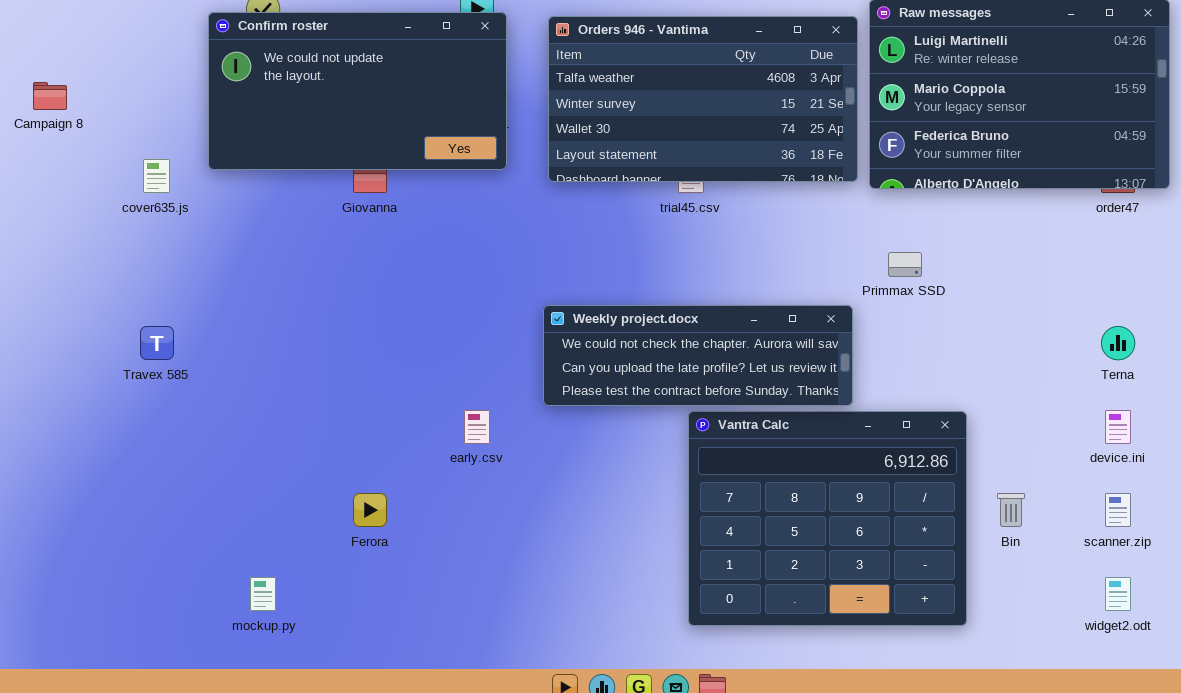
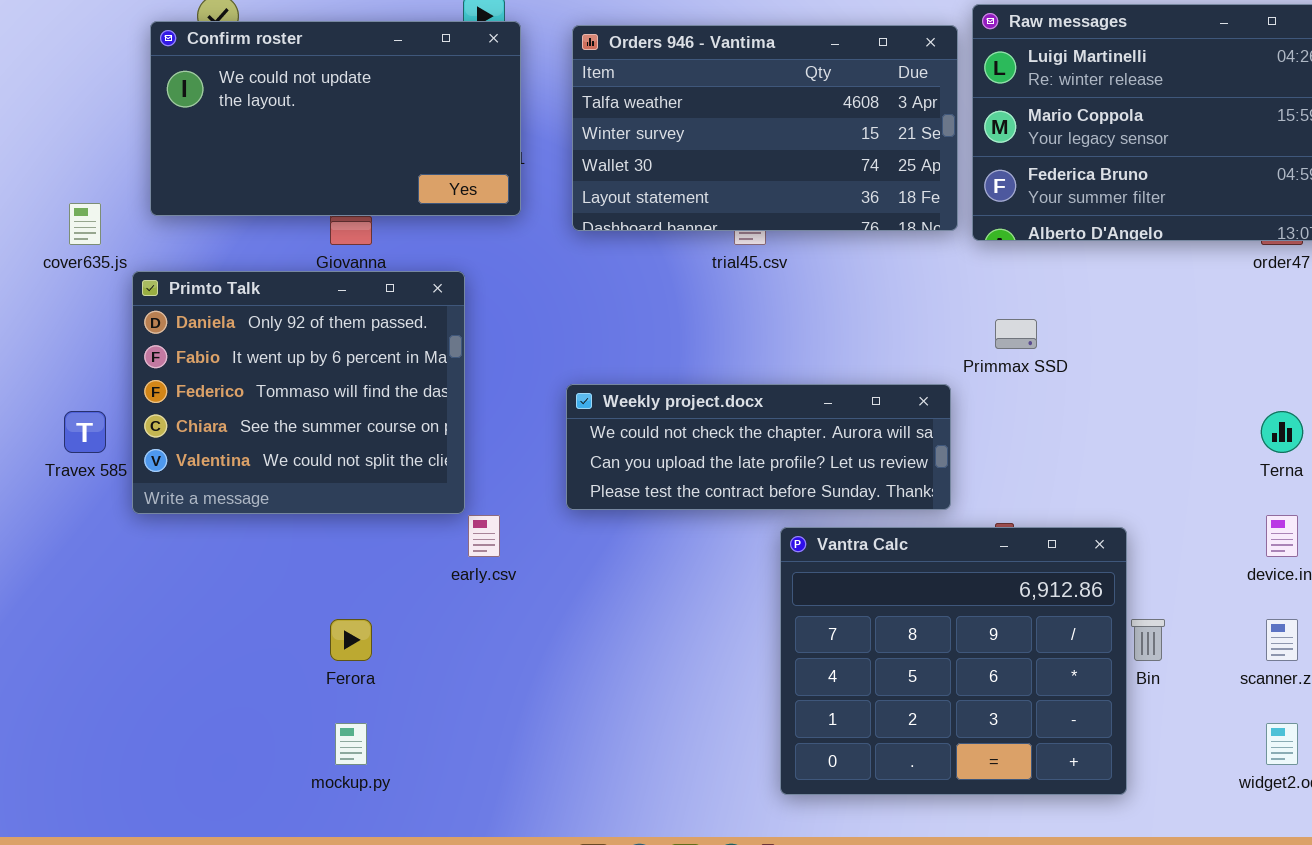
Primto Talk: none -> [132,271,465,514], opened
Vantra Calc: [688,411,967,626] -> [780,527,1127,795], moved
mockup.py: [250,577,276,611] -> [335,723,367,765], moved

